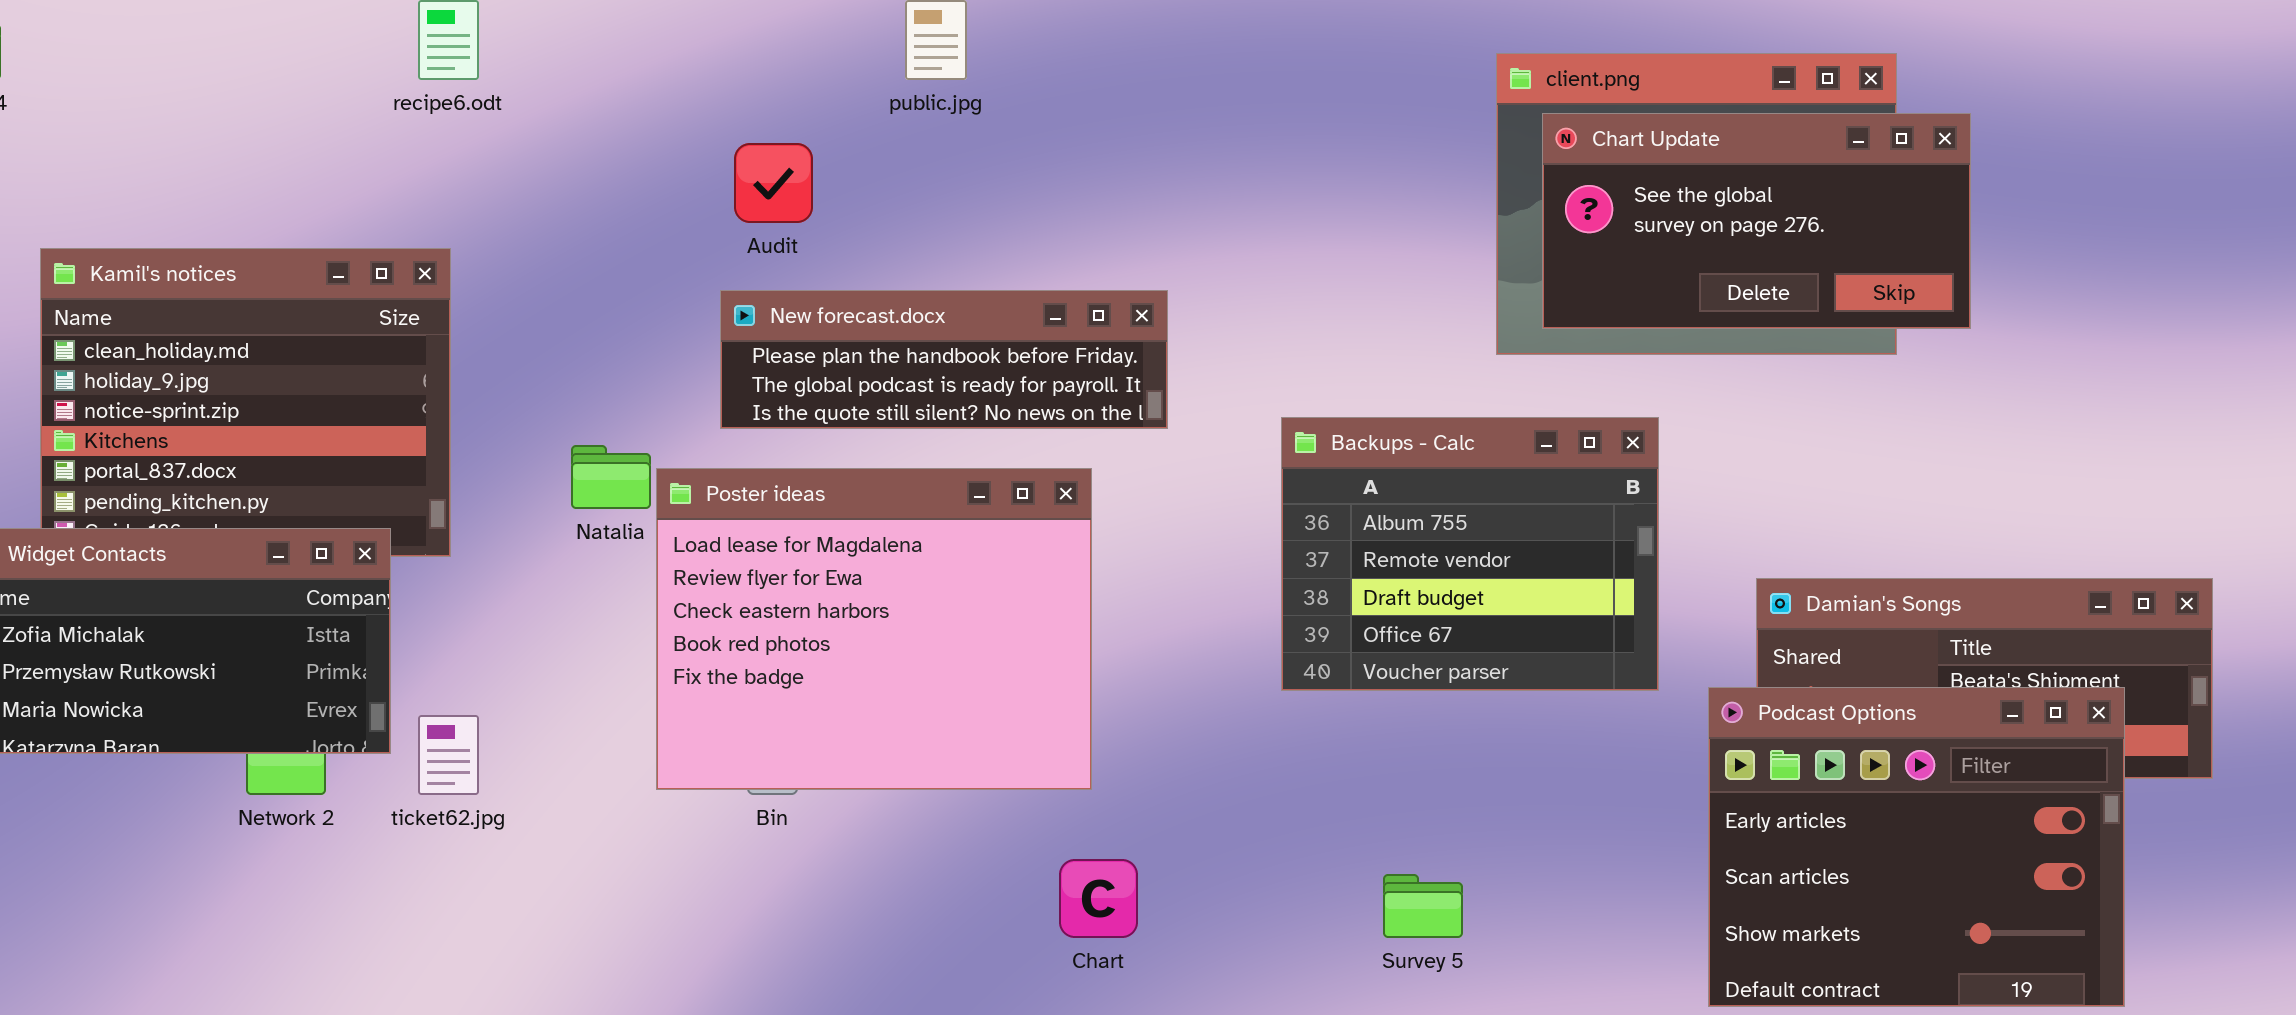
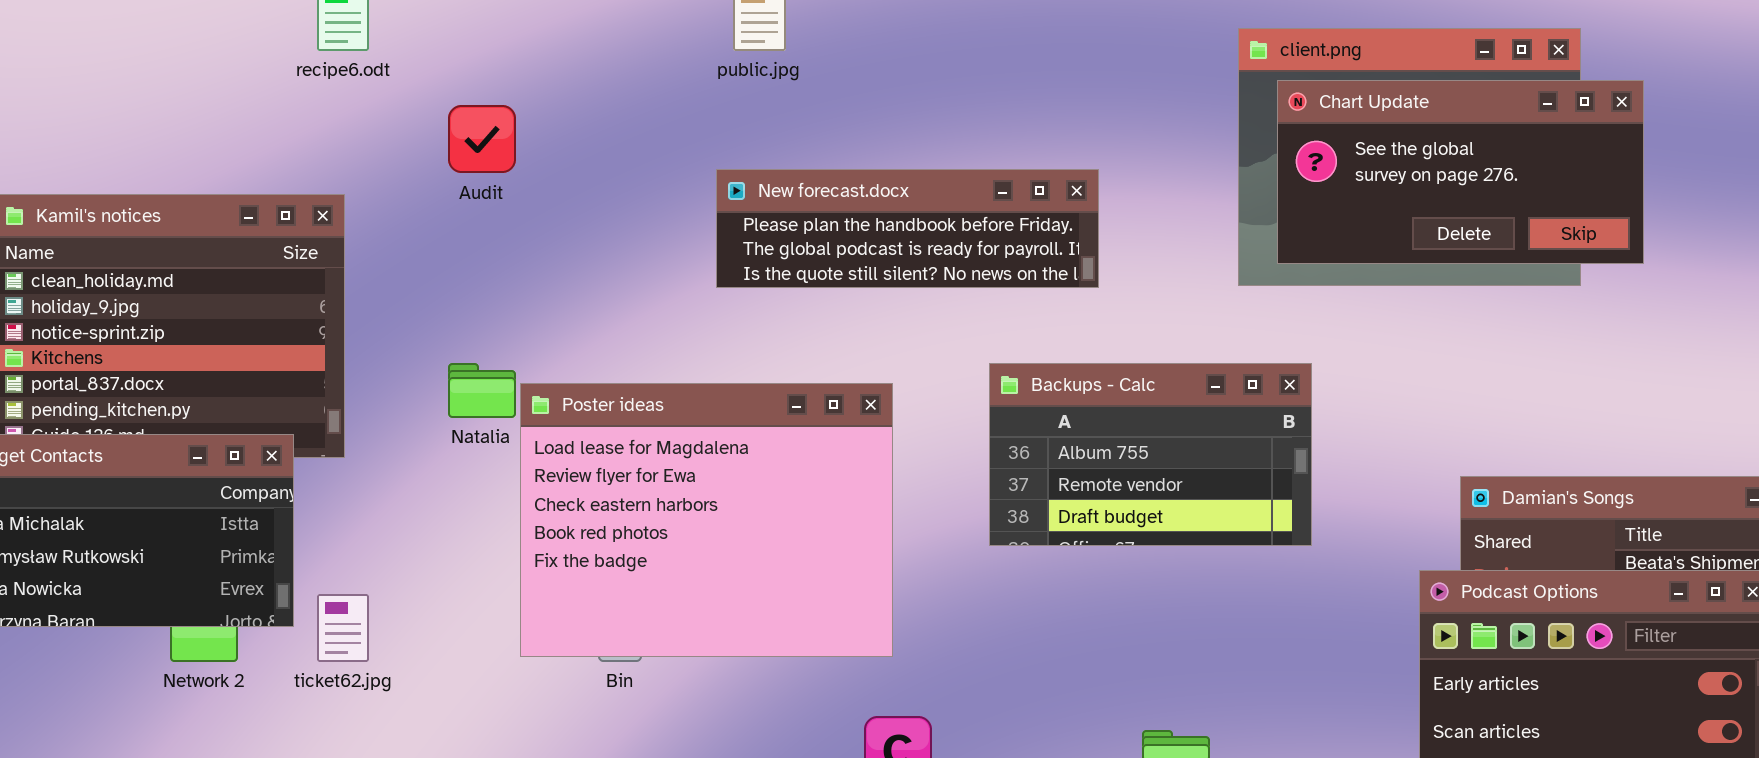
Audit: [734,143,813,223] -> [448,105,516,173], moved
New forecast.docx: [720,290,1168,429] -> [716,169,1099,288], moved
Backups - Calc: [1281,417,1659,691] -> [989,363,1312,546], moved, resized

